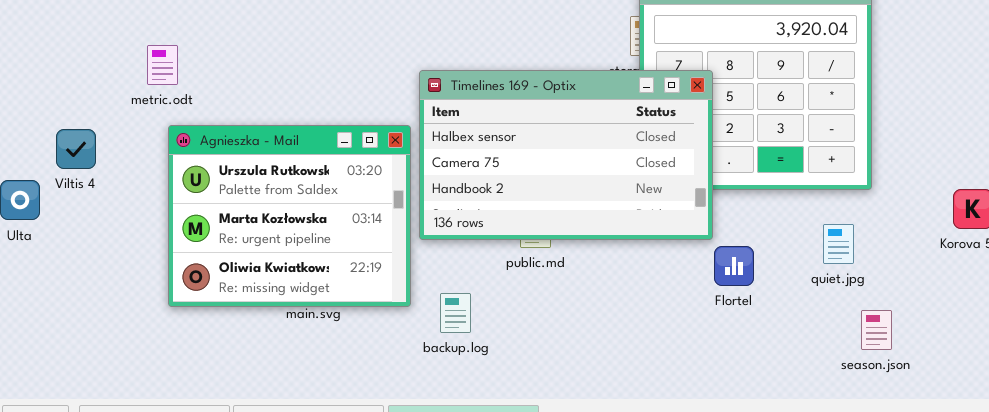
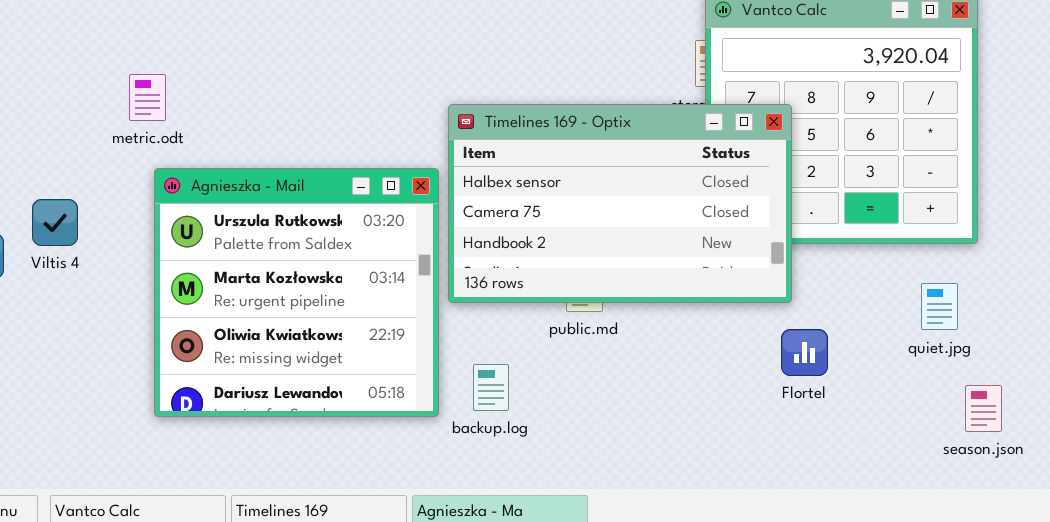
Agnieszka - Mail: [168,125,411,307] -> [154,168,439,417], resized
Viltis 4: [56,129,96,169] -> [32,199,78,246], moved
Flortel: [714,246,754,286] -> [781,329,828,376], moved

